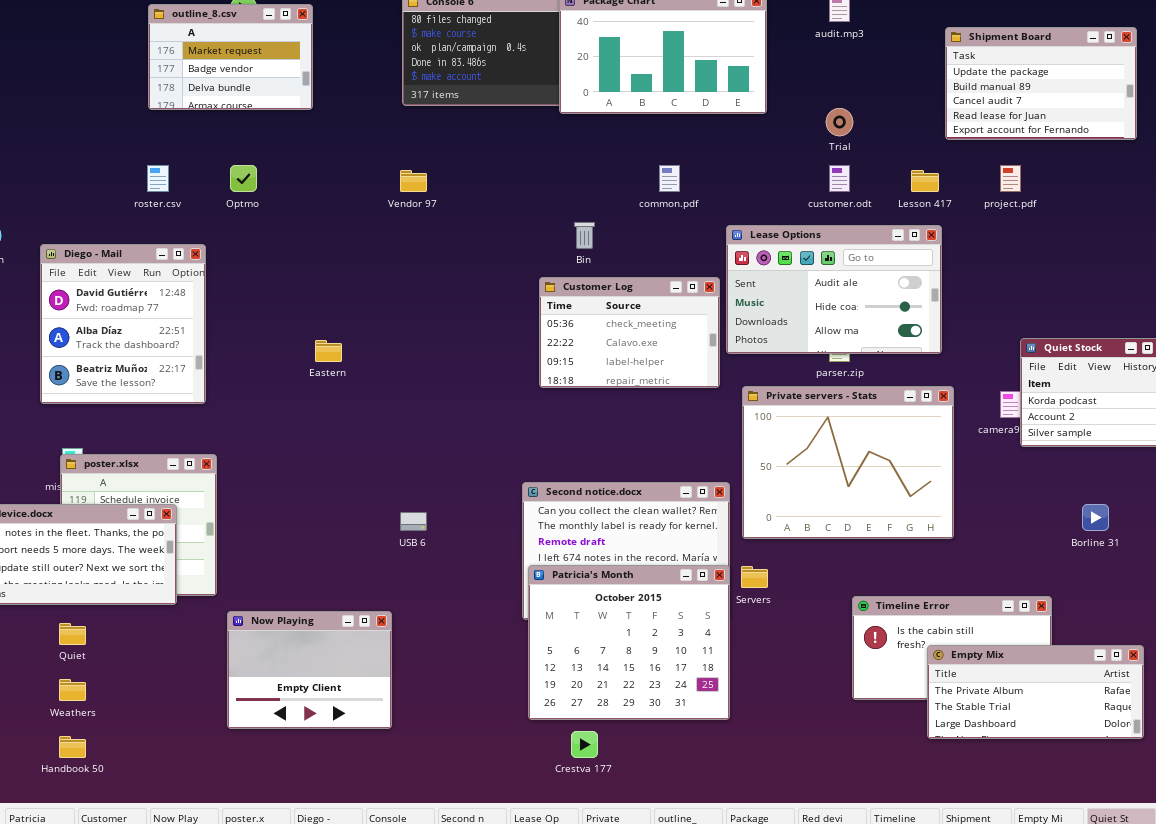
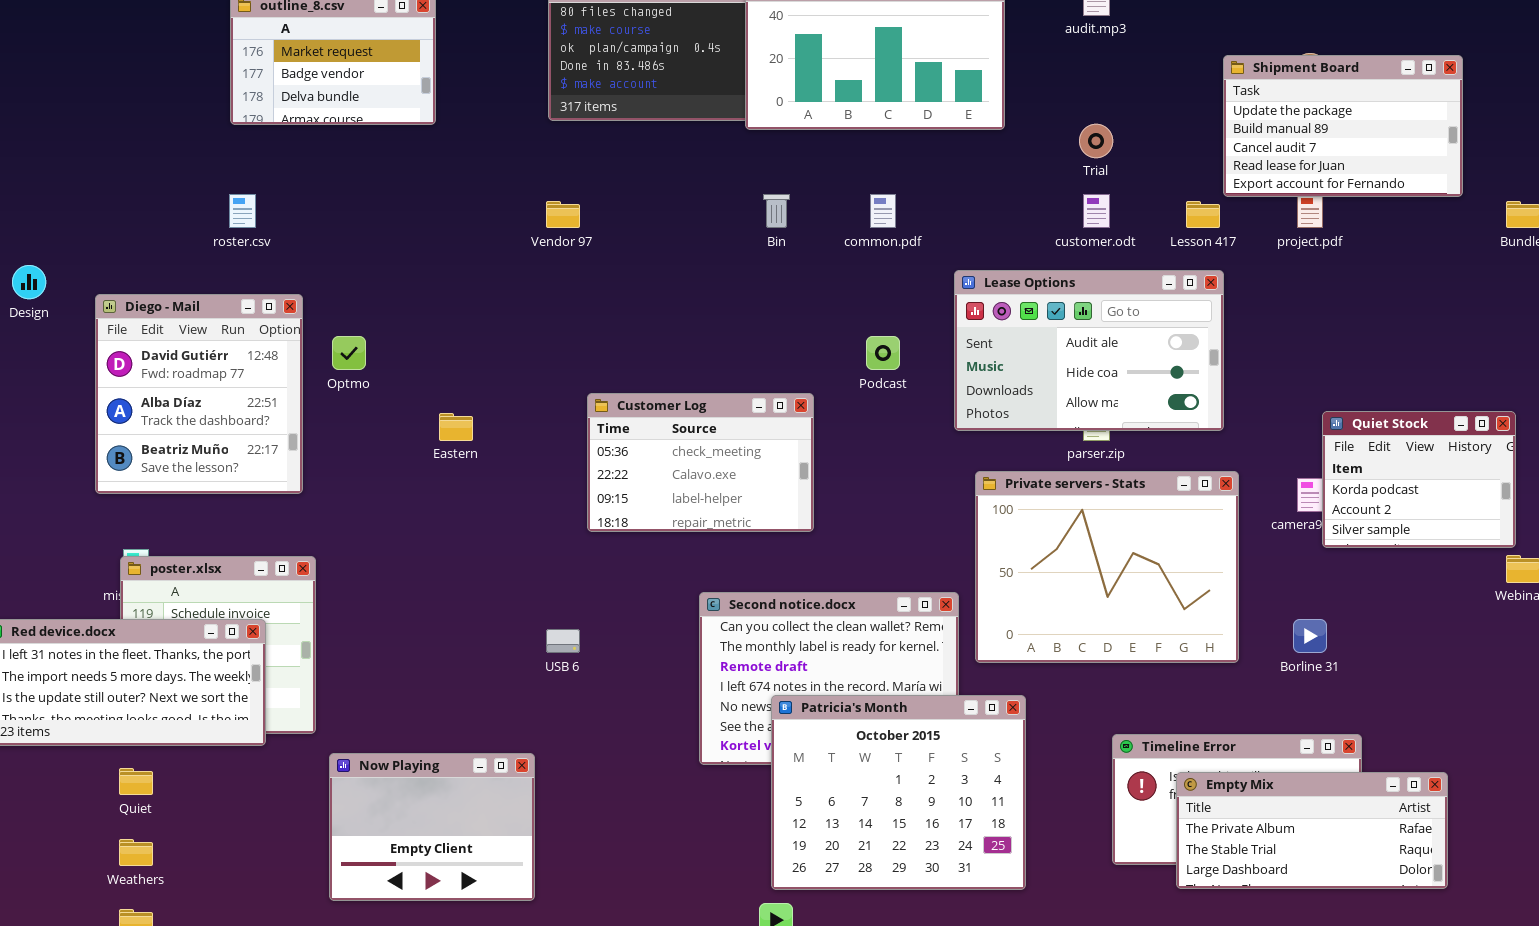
Shipment Board: [945,27,1137,140] -> [1223,55,1463,197], moved
Optmo: [230,165,257,192] -> [332,336,366,370], moved
Bin: [574,222,595,249] -> [763,194,790,228], moved
Customer Log: [539,277,720,388] -> [587,393,814,532], moved
Borline 31: [1082,504,1109,531] -> [1293,619,1327,653], moved
Patricia's Month: [528,565,730,720] -> [771,695,1026,890], moved
Empty Mix: [927,645,1144,739] -> [1176,772,1448,889], moved

